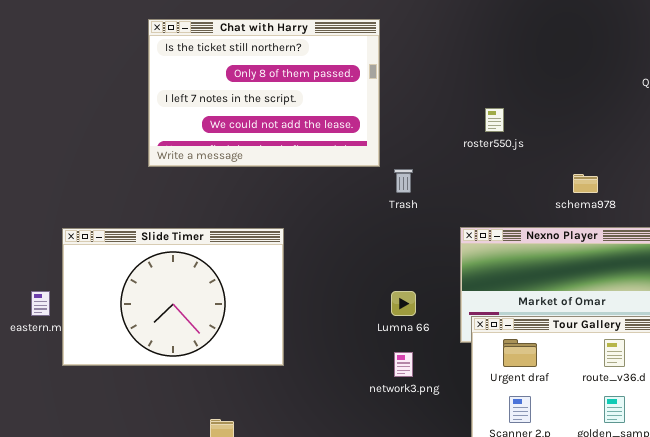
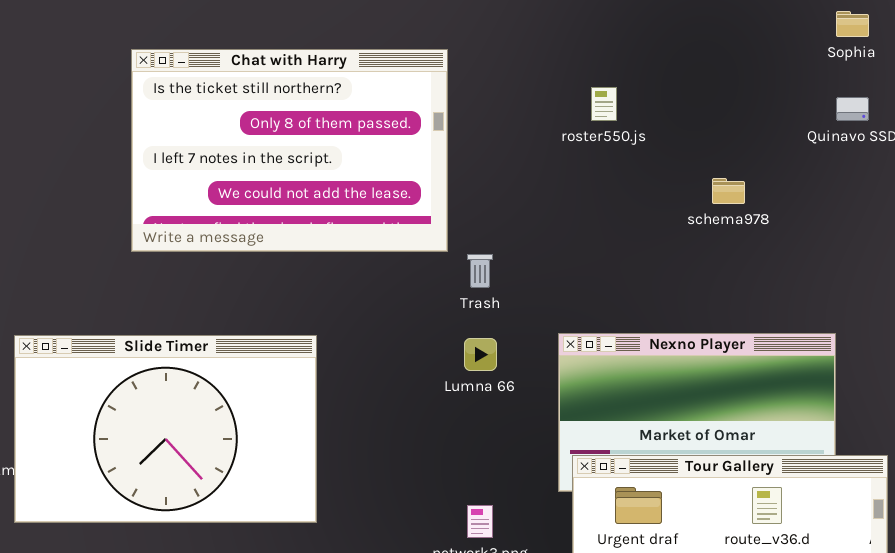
roster550.js: [485,108,504,132] -> [591,87,617,121], moved
schema978: [573,174,598,193] -> [712,178,745,204], moved
Lumna 66: [391,291,416,316] -> [464,338,497,371], moved

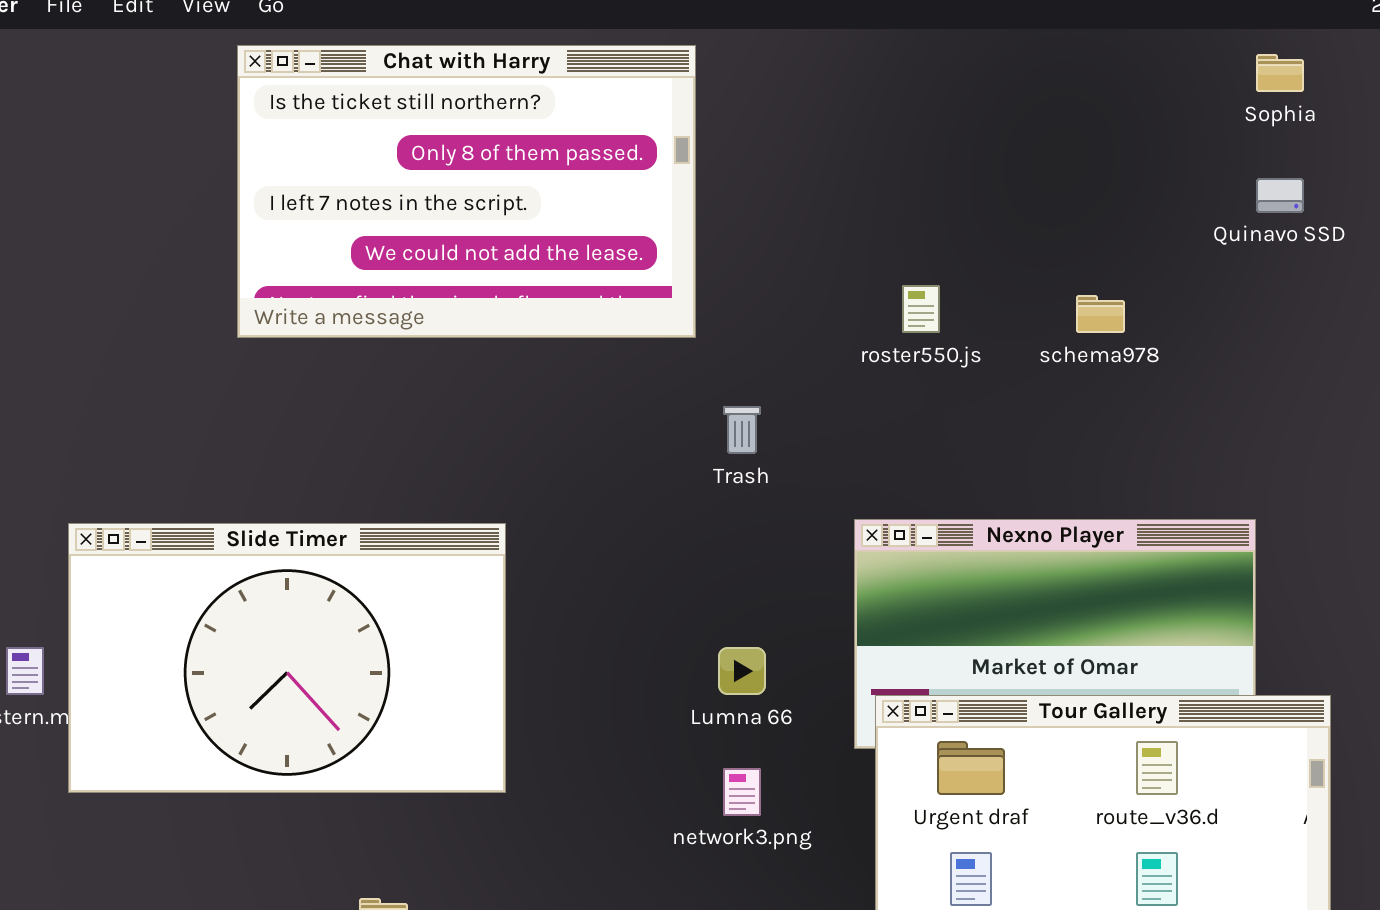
Chat with Harry: [131,49,448,252] -> [237,45,696,338], moved
roster550.js: [591,87,617,121] -> [902,285,940,333], moved
Lumna 66: [464,338,497,371] -> [718,647,766,695], moved

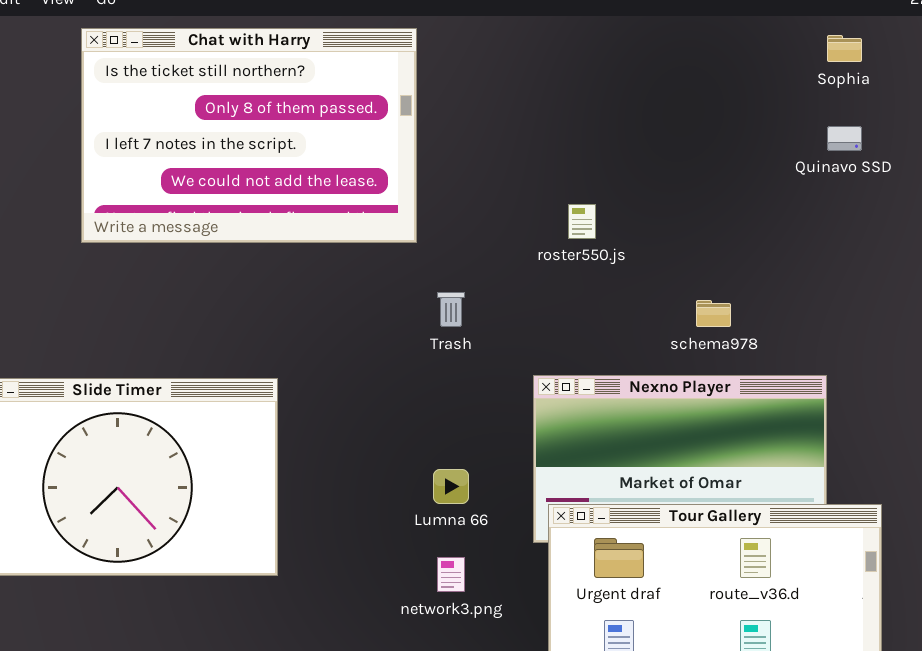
schema978: [1076,295,1125,333] -> [696,300,731,327], moved

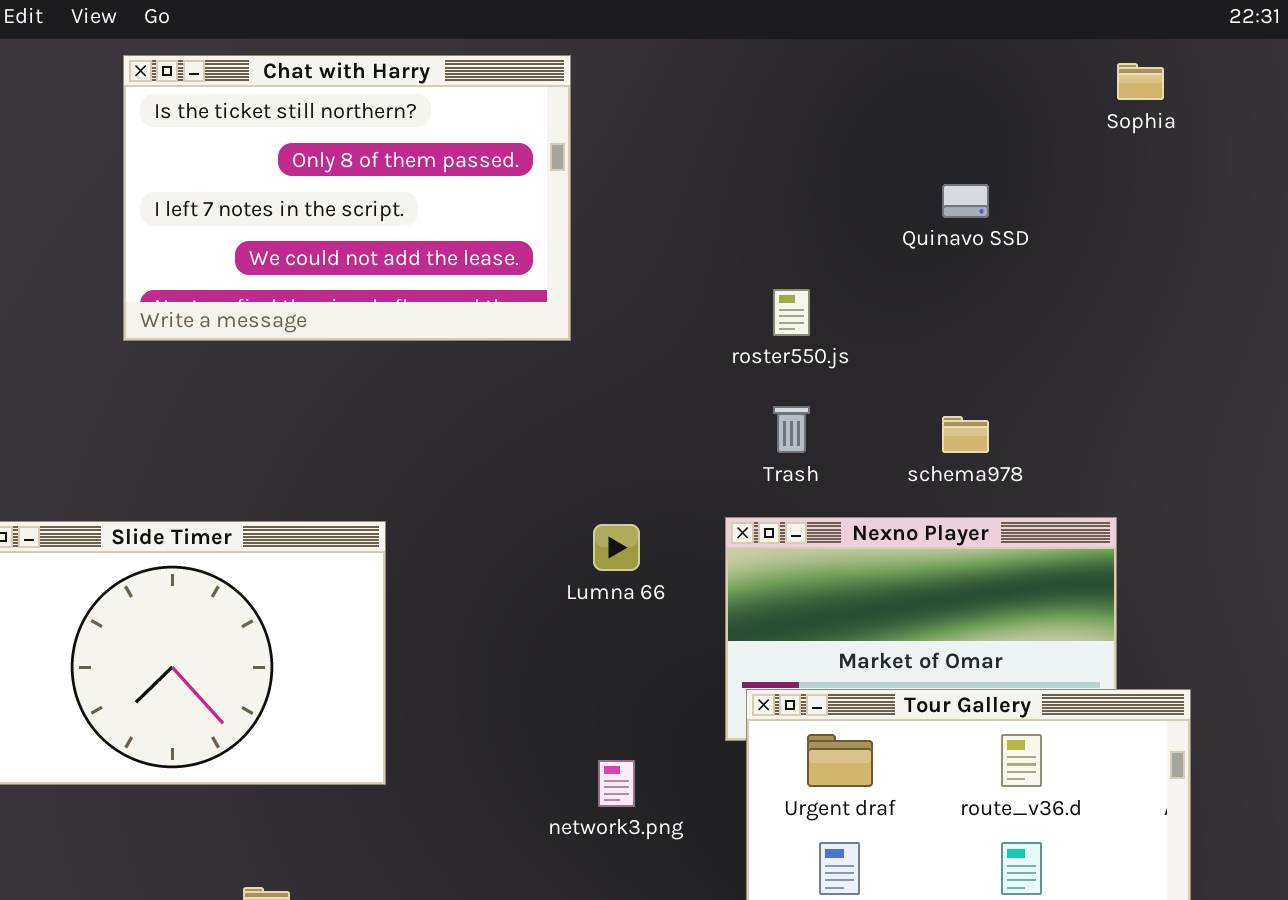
Quinavo SSD: [827,126,862,151] -> [942,184,989,218], moved
Trash: [437,292,465,327] -> [773,406,810,453], moved
Lumna 66: [433,469,469,504] -> [593,524,640,571], moved

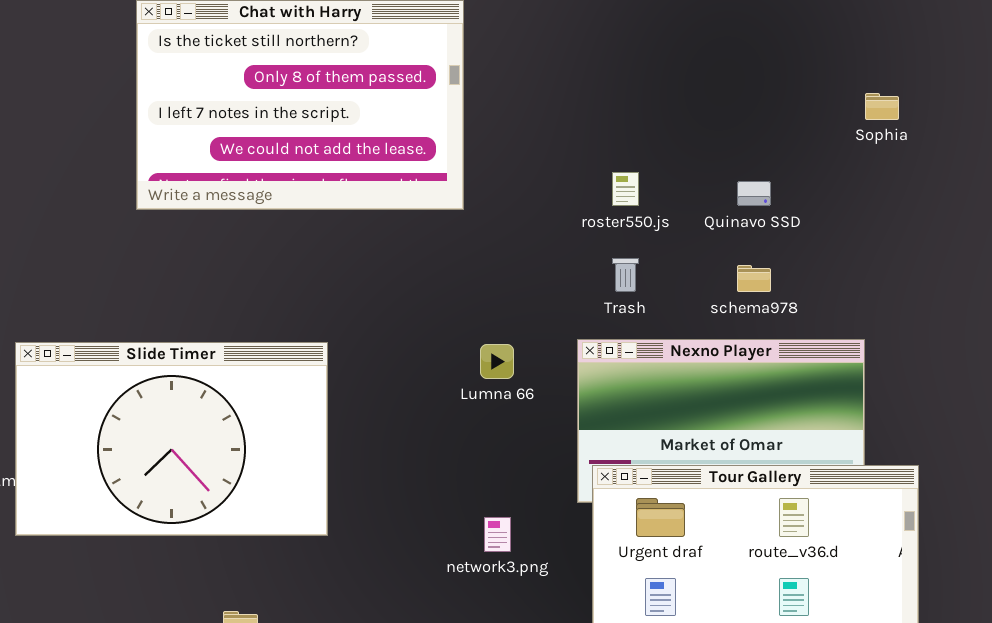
Sophia: [1117,63,1164,100] -> [865,93,899,120], moved
Quinavo SSD: [942,184,989,218] -> [737,181,771,206], moved

